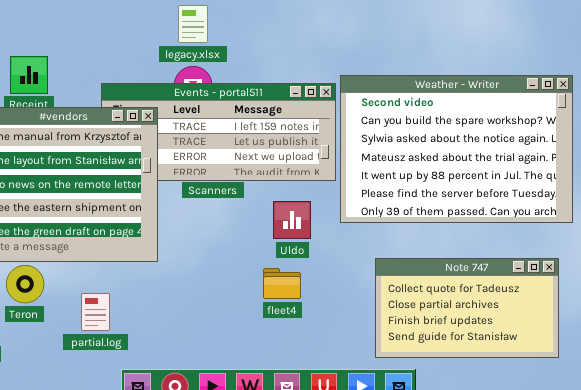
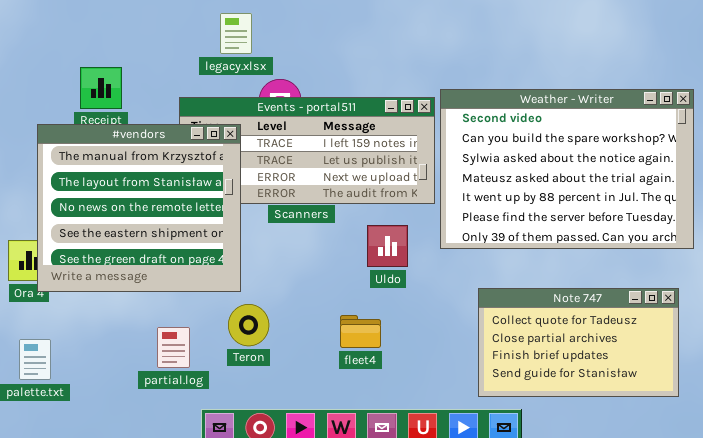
legacy.xlsx: [178,5,208,43] -> [220,13,252,54], moved
Teron: [6,265,44,303] -> [228,304,269,346], moved
fleet4: [263,268,301,299] -> [340,315,381,348], moved

